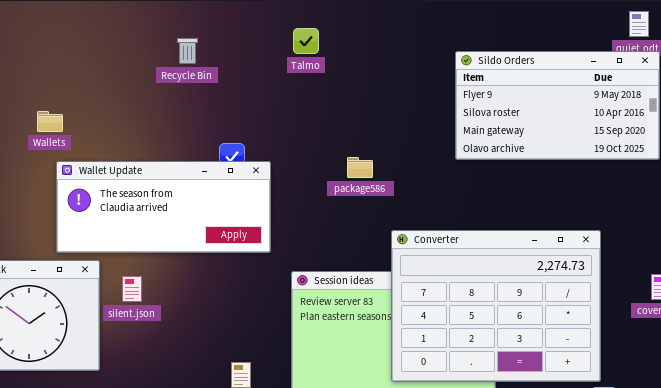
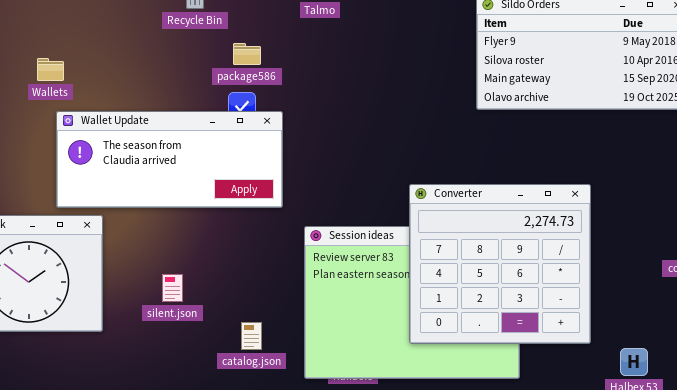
package586: [347,157,373,178] -> [233,43,261,65], moved
Converter: [391,230,601,382] -> [409,184,591,344], resized
silent.json: [122,276,142,302] -> [162,274,183,302], moved

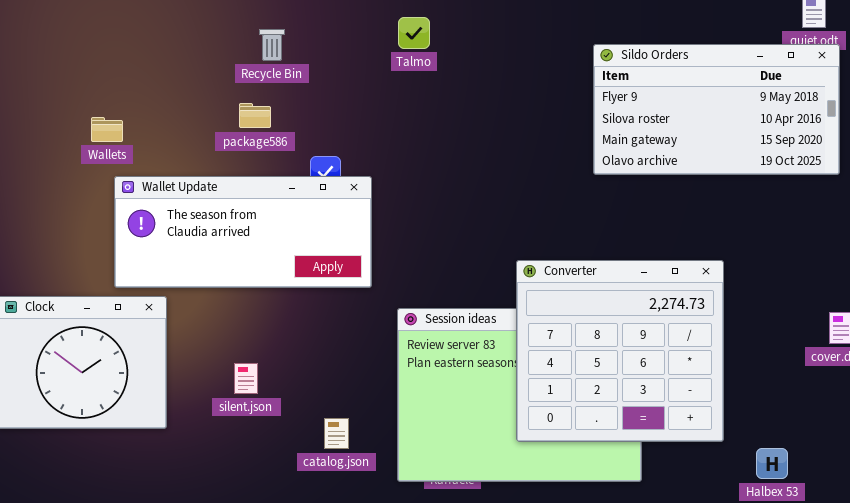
package586: [233,43,261,65] -> [239,103,271,128], moved

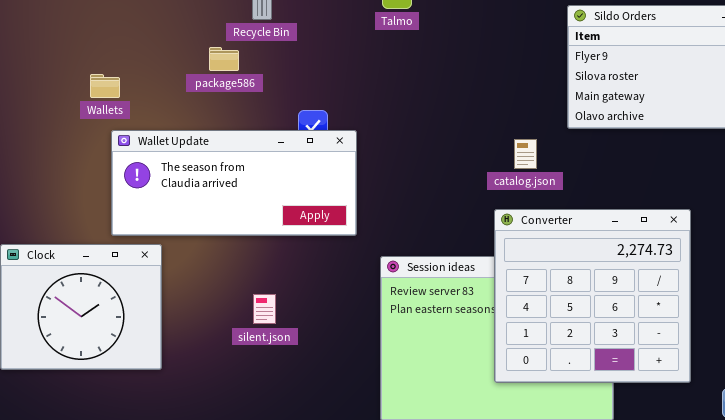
package586: [239,103,271,128] -> [209,47,239,71], moved
silent.json: [234,363,258,394] -> [253,294,276,324], moved
catalog.json: [324,418,349,449] -> [514,139,537,169], moved

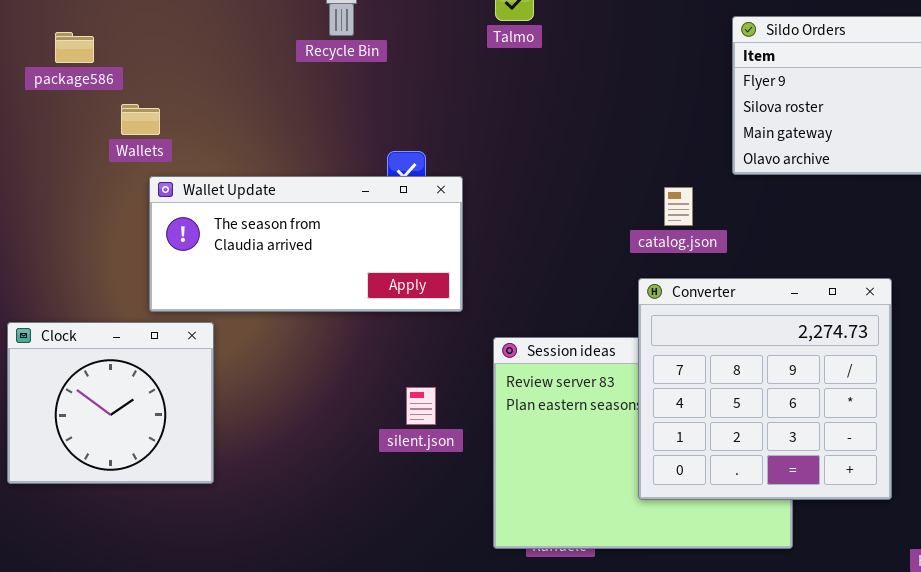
package586: [209,47,239,71] -> [55,32,94,63], moved
silent.json: [253,294,276,324] -> [406,387,436,425], moved

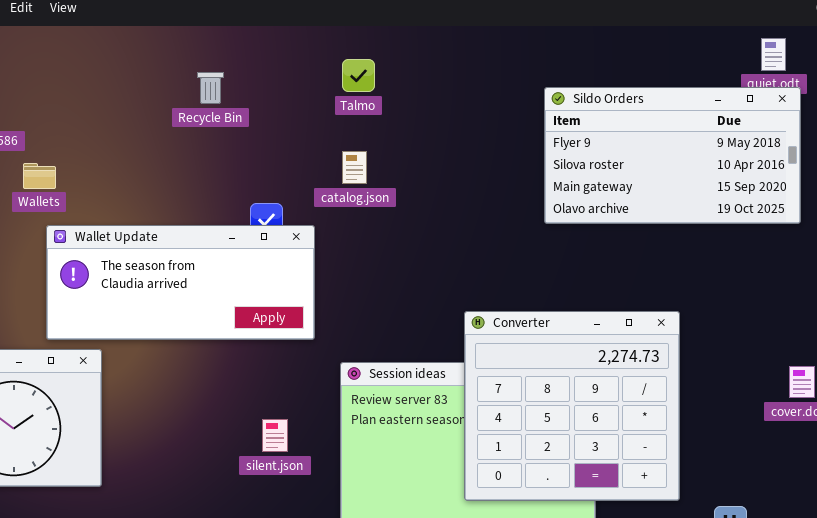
catalog.json: [664,187,693,226] -> [342,151,367,184], moved
silent.json: [406,387,436,425] -> [262,419,288,452], moved

